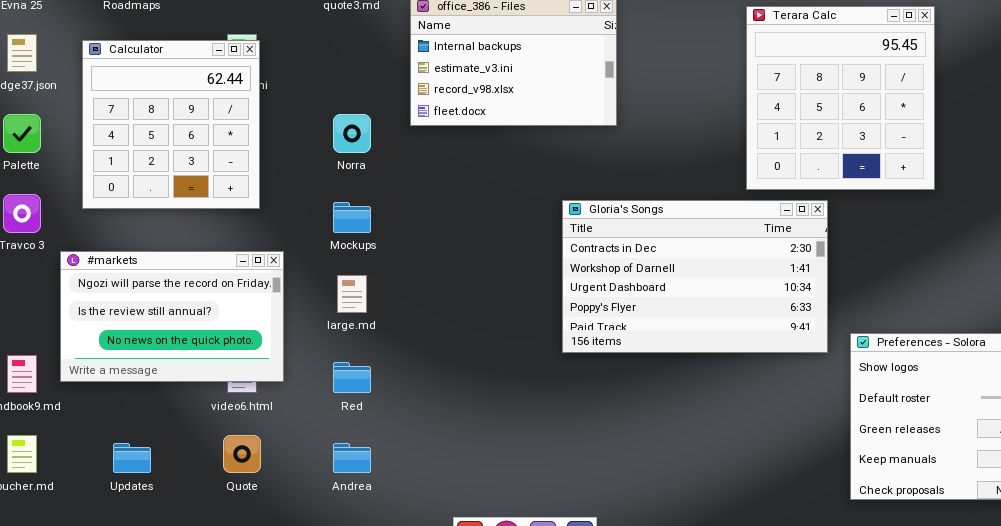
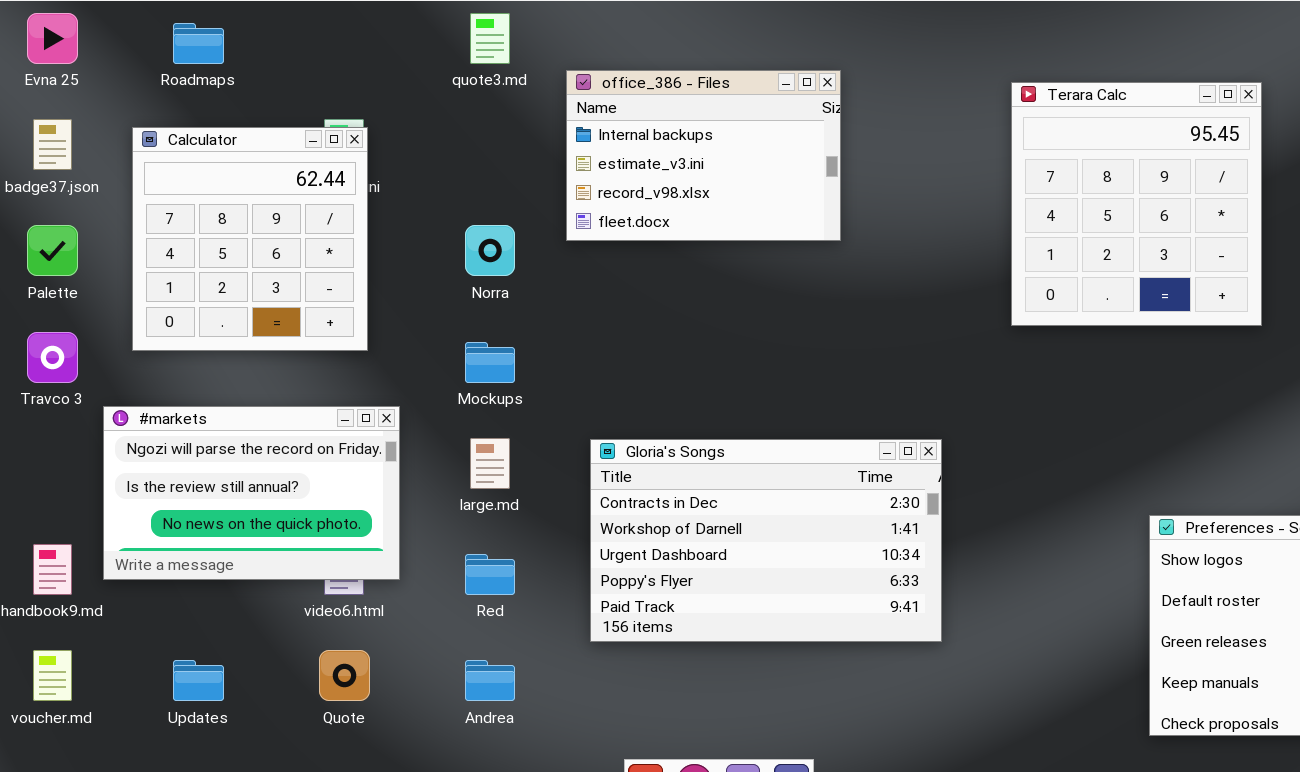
Gloria's Songs: [562,200,828,353] -> [590,439,942,642], moved

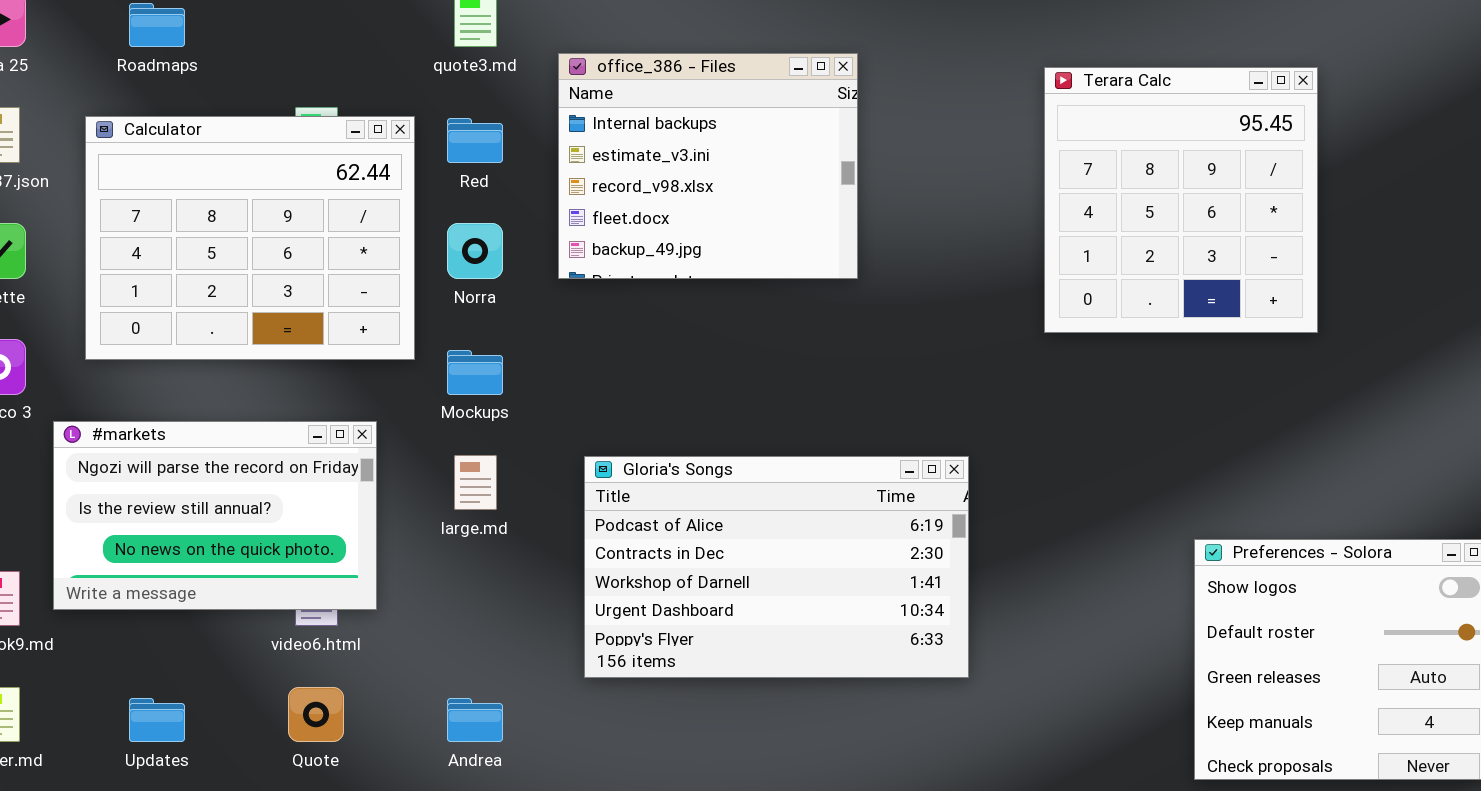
office_386 - Files: [566,70,841,241] -> [558,53,858,279], resized
Calculator: [132,127,368,351] -> [85,116,415,360], resized
Gloria's Songs: [590,439,942,642] -> [584,456,969,678], scrolled up 1 row
Red: [465,554,515,595] -> [447,118,503,163], moved

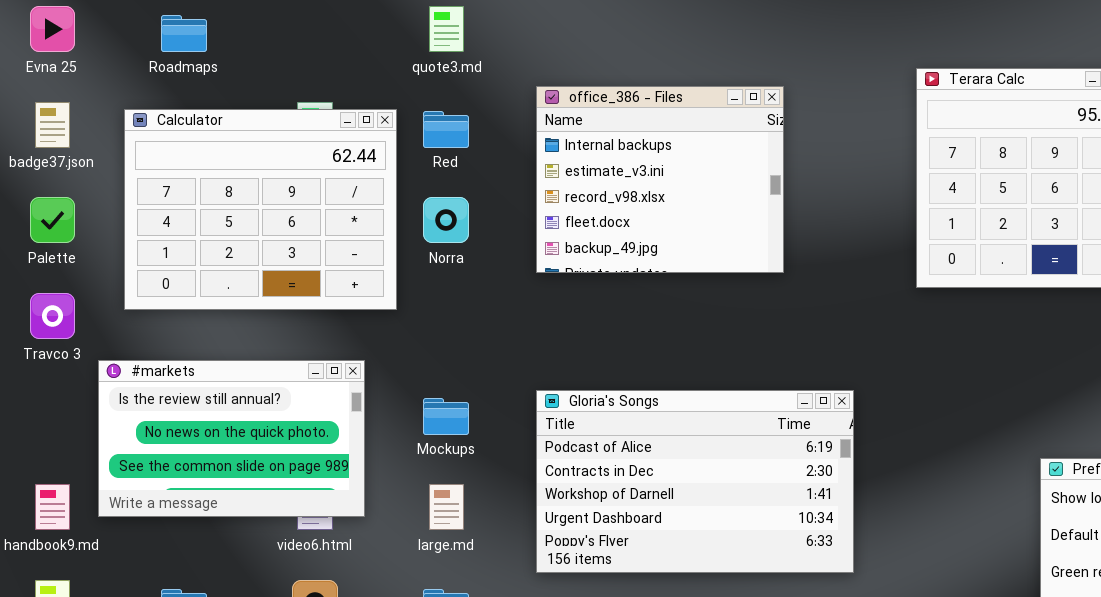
office_386 - Files: [558,53,858,279] -> [536,86,784,273], moved
Mockups: [447,350,503,395] -> [423,398,469,435], moved
#markets: [53,421,377,610] -> [98,360,365,517], scrolled down 1 row
large.md: [454,455,497,510] -> [429,484,464,530], moved

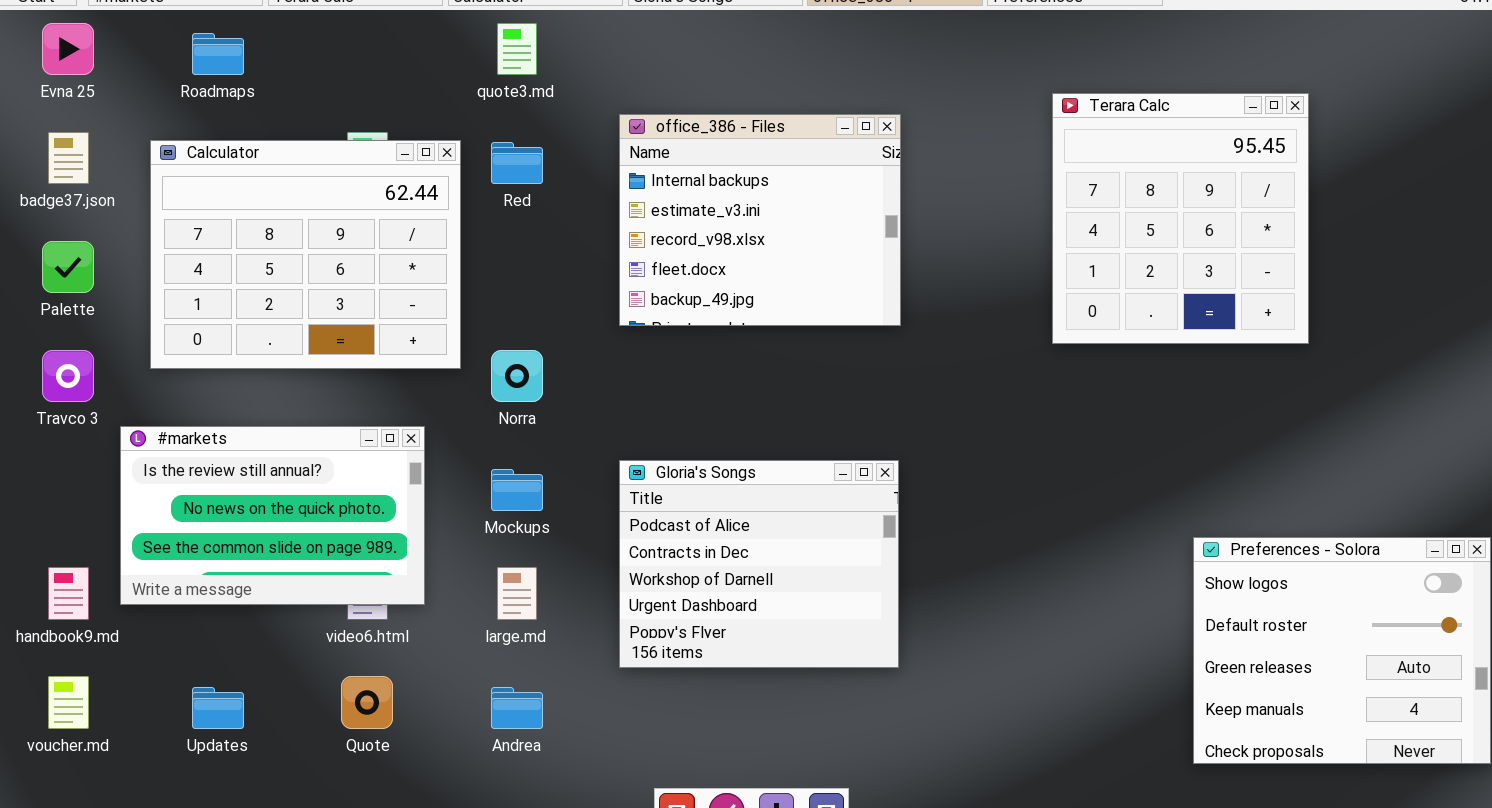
Norra: [423,197,469,243] -> [491,350,543,402], moved
Gloria's Songs: [536,390,854,573] -> [619,460,899,668], resized

